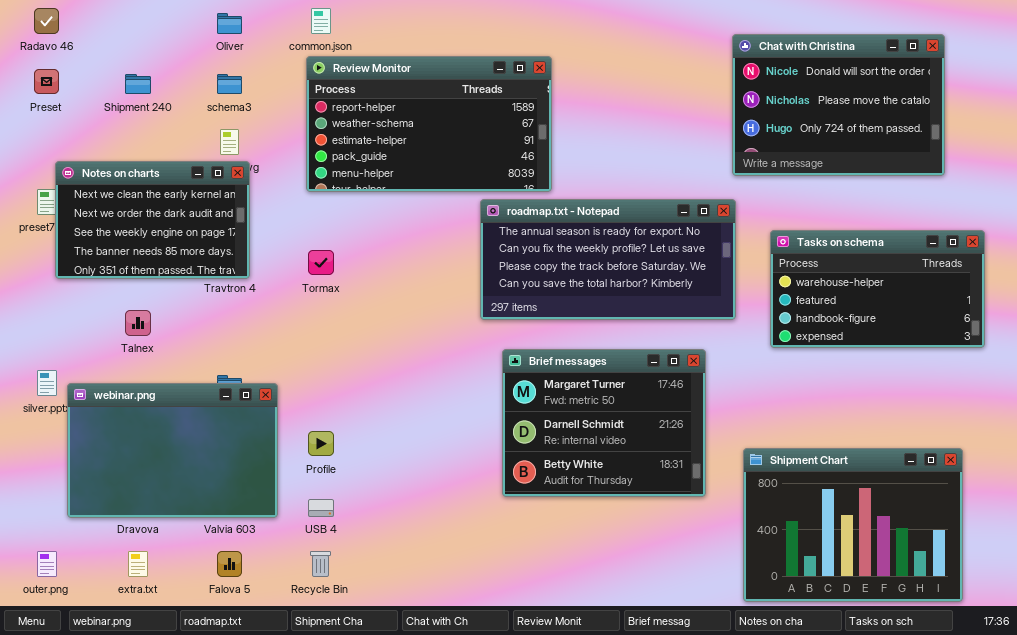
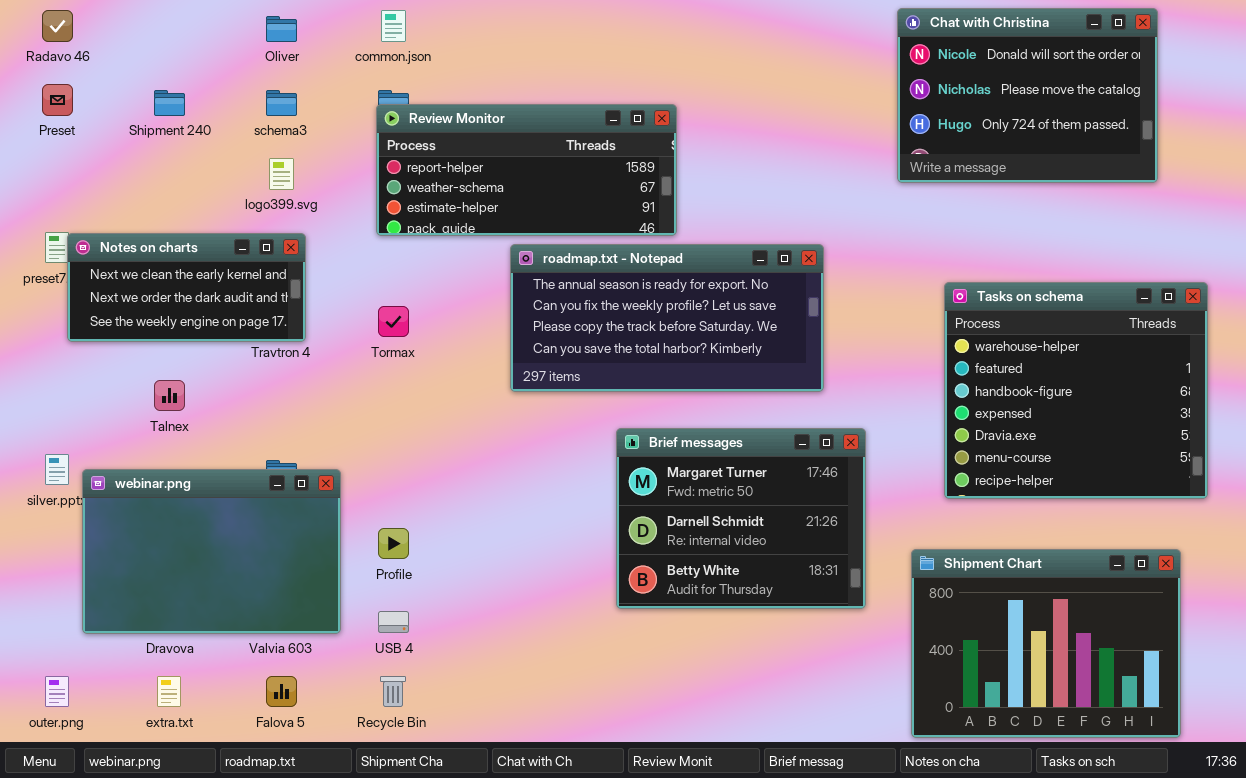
Chat with Christina: [732,34,945,176] -> [897,8,1158,183], moved
Review Monitor: [306,56,552,192] -> [376,104,677,236], resized
Notes on charts: [55,161,250,279] -> [67,233,306,342], resized
roadmap.txt - Notepad: [480,199,736,320] -> [510,244,824,392], moved
Tasks on schema: [770,230,985,348] -> [944,282,1208,499], resized

